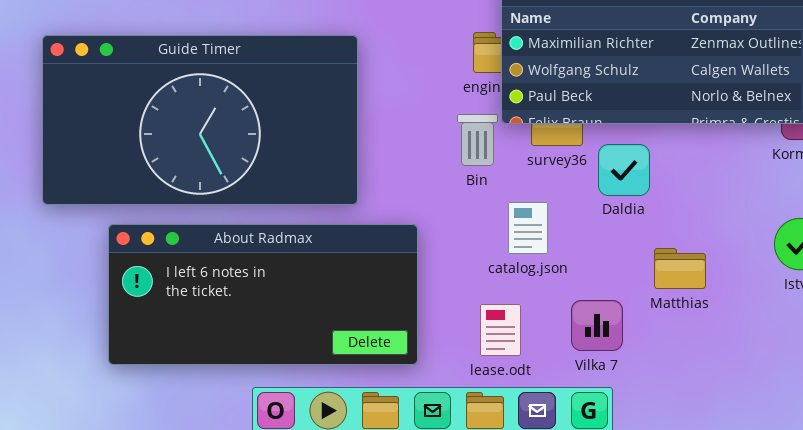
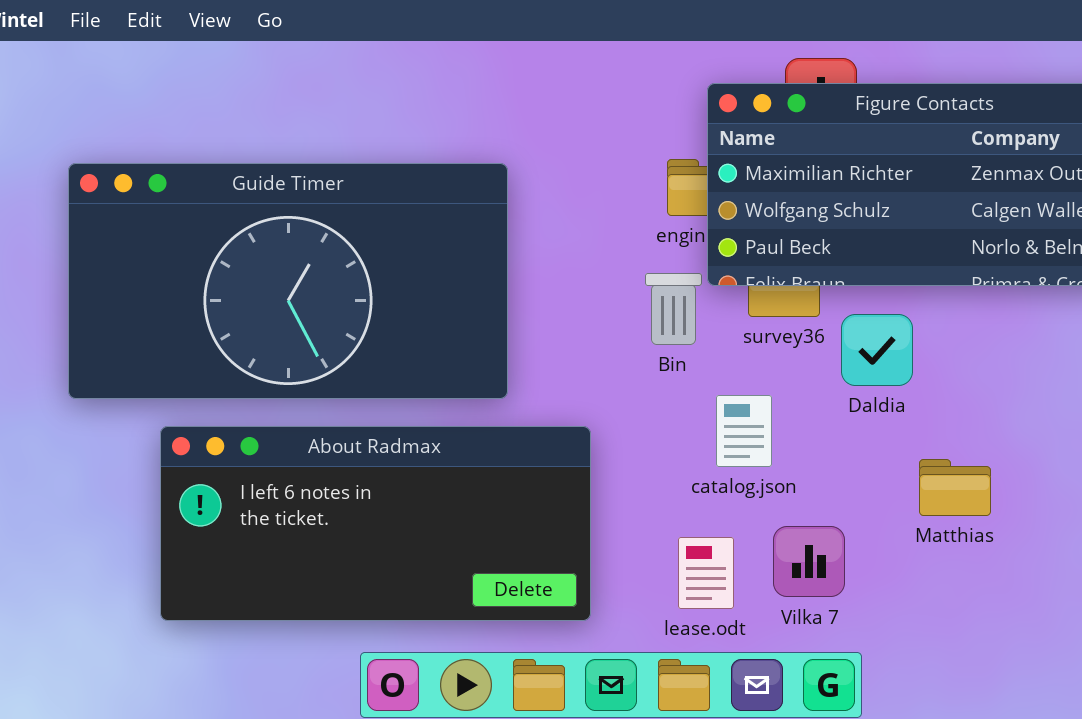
Vilka 7: [571,300,623,351] -> [773,526,845,597], moved

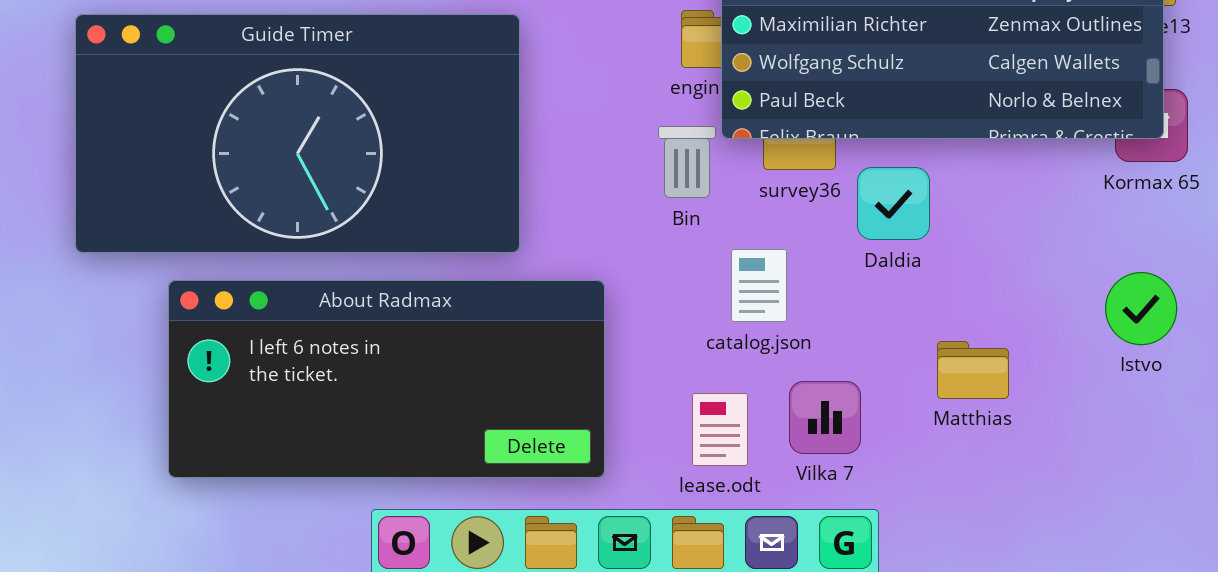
Matthias: [919,459,991,516] -> [937,341,1009,399], moved

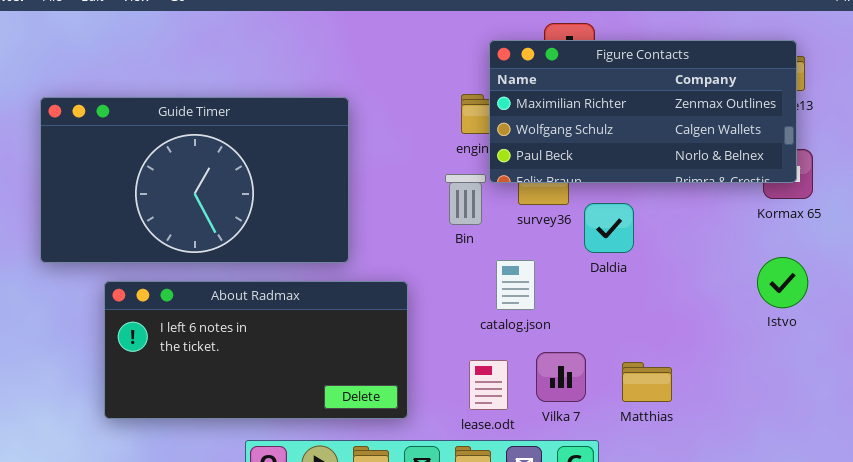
Istvo: [1105,272,1177,345] -> [757,257,808,308], moved
Matthias: [937,341,1009,399] -> [622,362,672,402], moved

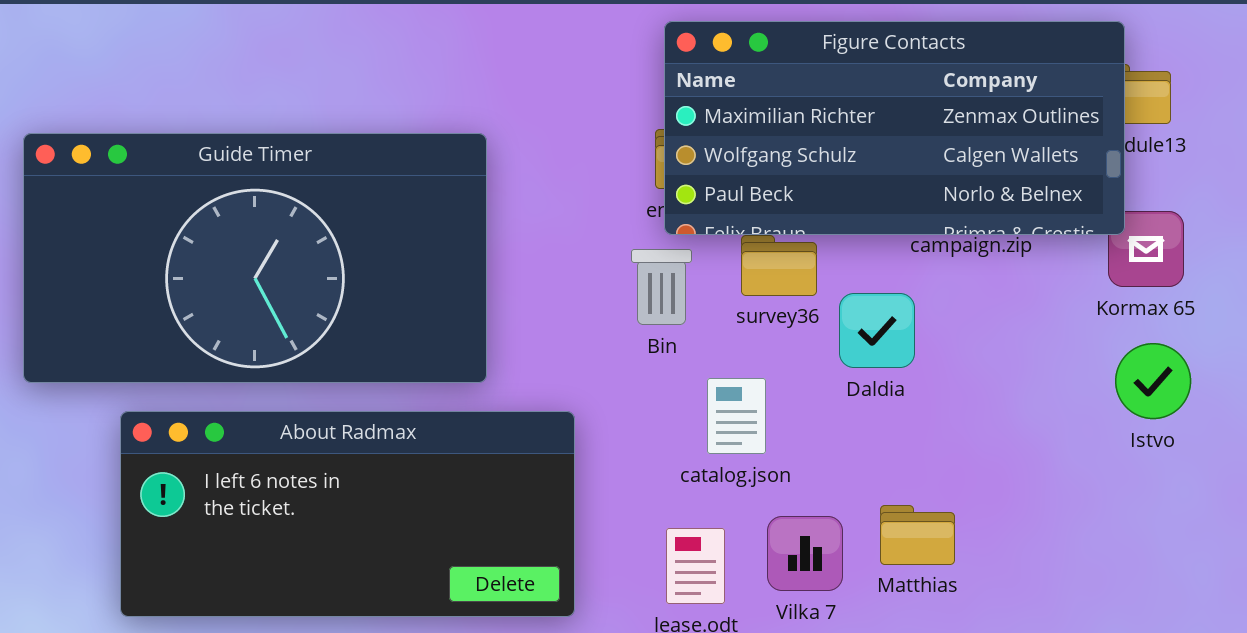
Figure Contacts: [489,40,797,183] -> [664,21,1125,235], moved
Istvo: [757,257,808,308] -> [1115,343,1191,419], moved
Matthias: [622,362,672,402] -> [880,505,955,565], moved

